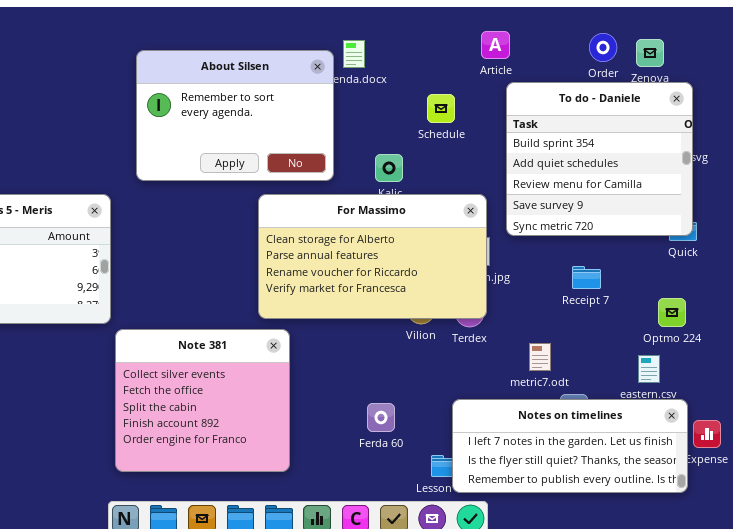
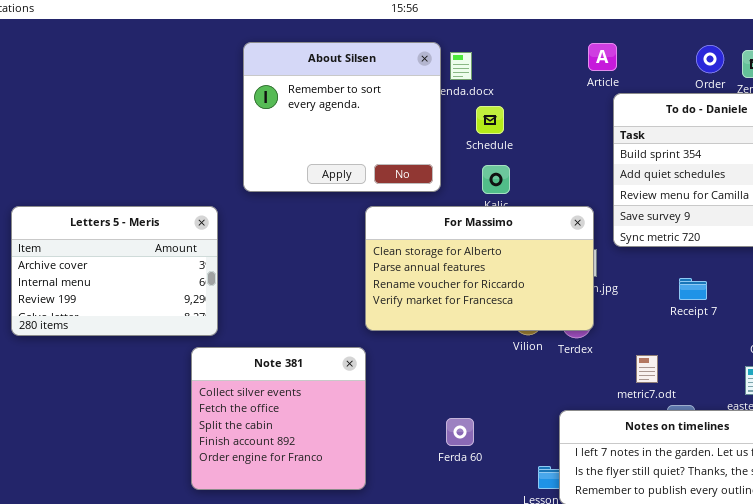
About Silsen: [136,50,334,181] -> [243,42,441,192], resized
Schedule: [427,94,455,123] -> [476,106,504,134], moved
Note 381: [115,329,290,472] -> [191,347,366,490], moved
Ferda 60: [367,403,395,432] -> [446,418,474,446], moved

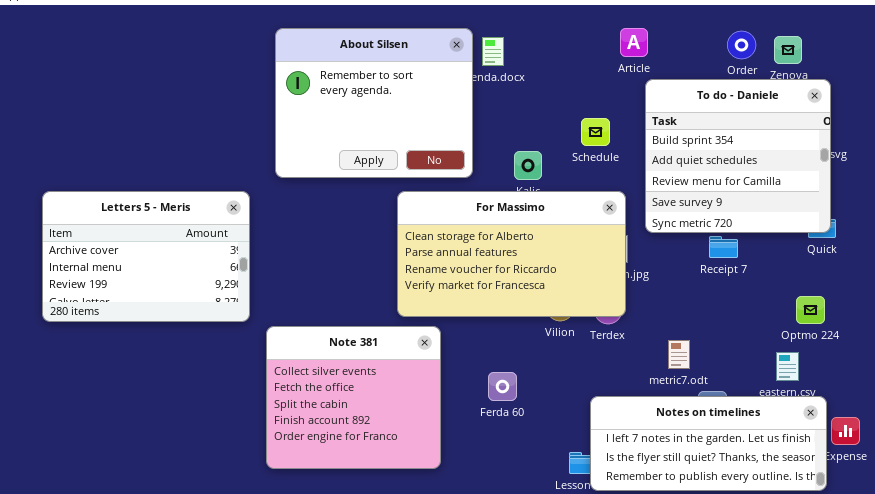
Schedule: [476,106,504,134] -> [581,118,610,146], moved
Receipt 7: [679,278,707,300] -> [709,236,738,258], moved
Note 381: [191,347,366,490] -> [266,326,441,469], moved
Ferda 60: [446,418,474,446] -> [488,372,517,401], moved

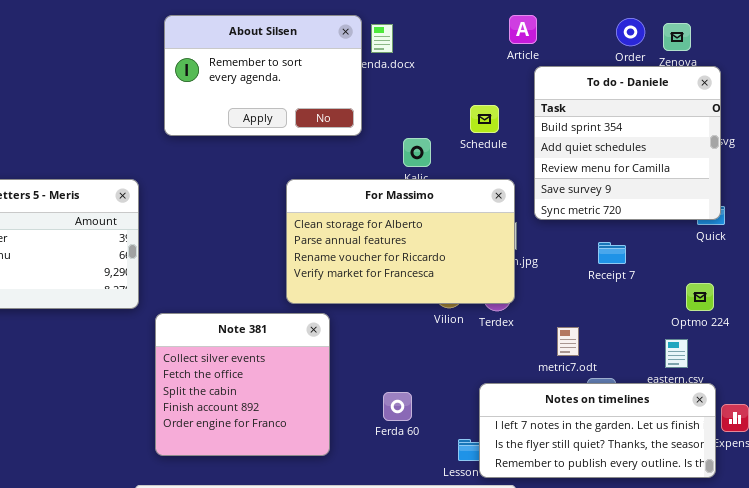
About Silsen: [275,28,473,178] -> [164,15,362,136], resized
Receipt 7: [709,236,738,258] -> [598,242,626,264], moved
Ferda 60: [488,372,517,401] -> [383,392,412,421], moved

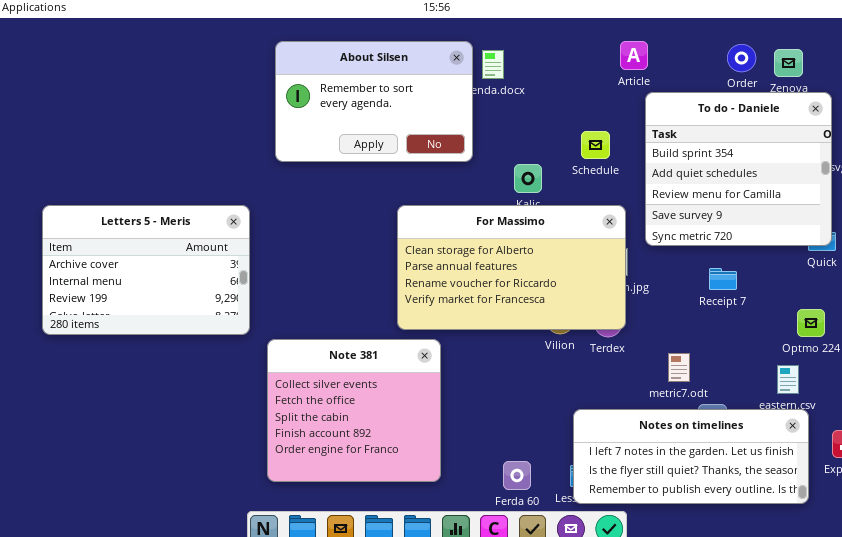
Notes on timelines: [479,383,716,478] -> [573,409,809,504], moved
Ferda 60: [383,392,412,421] -> [503,461,531,490], moved

